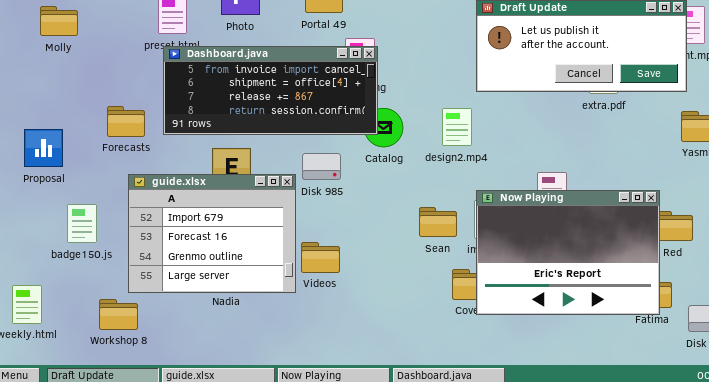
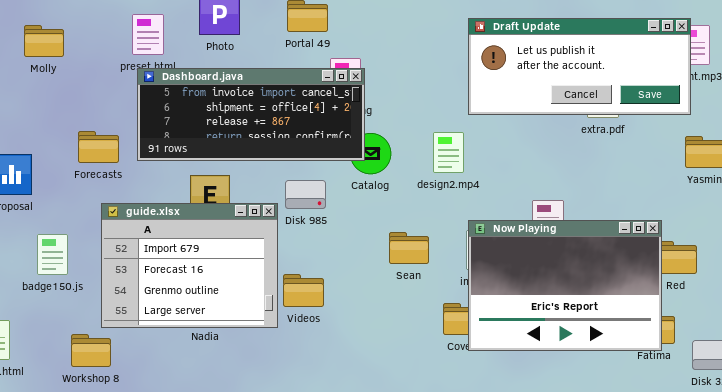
Molly: [40,6,78,36] -> [24,25,64,57], moved
Sean: [419,207,457,237] -> [389,232,429,264], moved

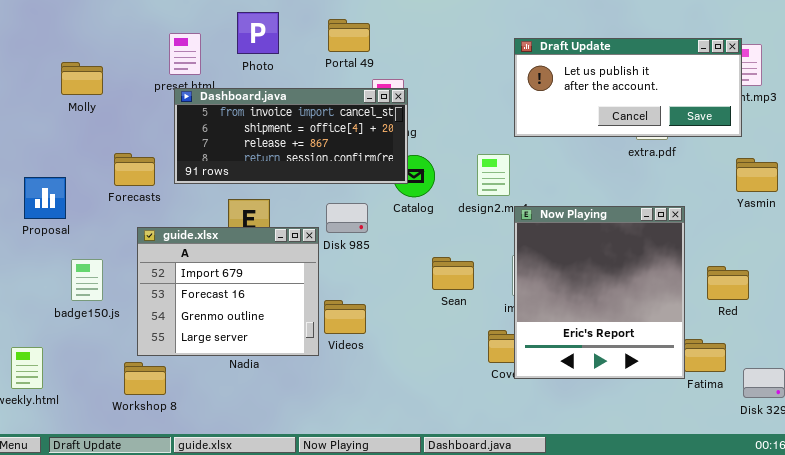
Molly: [24,25,64,57] -> [61,62,103,95], moved
Now Playing: [468,220,662,351] -> [514,206,685,379], resized
Workshop 8: [71,334,111,367] -> [124,362,166,395], moved

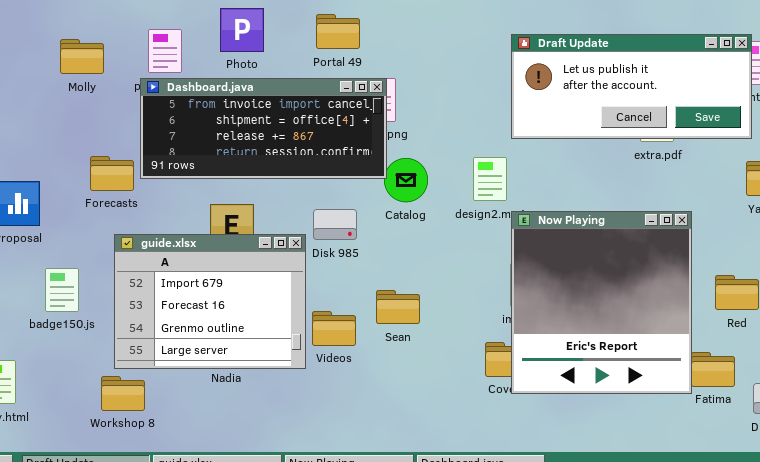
Molly: [61,62,103,95] -> [60,39,104,74], moved
Dashboard.java: [174,88,408,184] -> [140,78,387,179], moved
Sean: [432,257,474,290] -> [376,290,420,324], moved

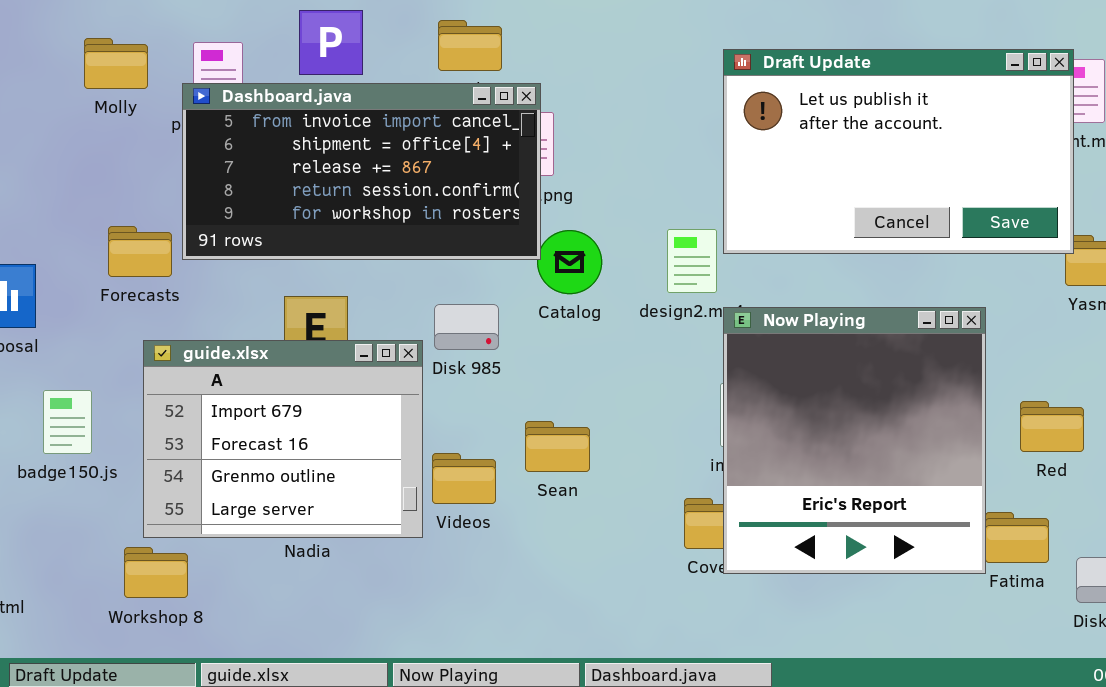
Draft Update: [511,34,752,139] -> [723,49,1074,254], resized
Molly: [60,39,104,74] -> [84,38,148,89], moved
Dashboard.java: [140,78,387,179] -> [182,83,541,260], resized

